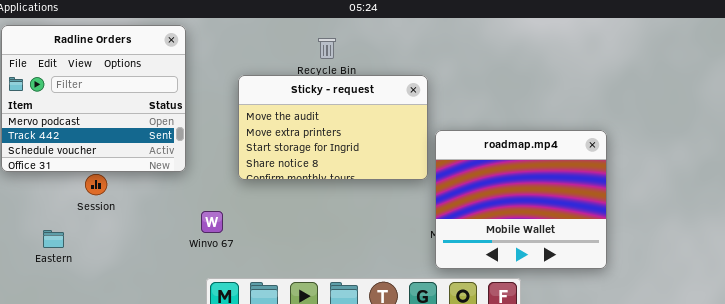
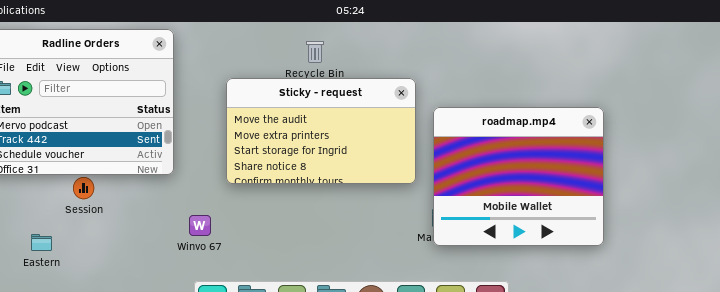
roadmap.mp4: [435,130,607,269] -> [433,107,604,246], moved

